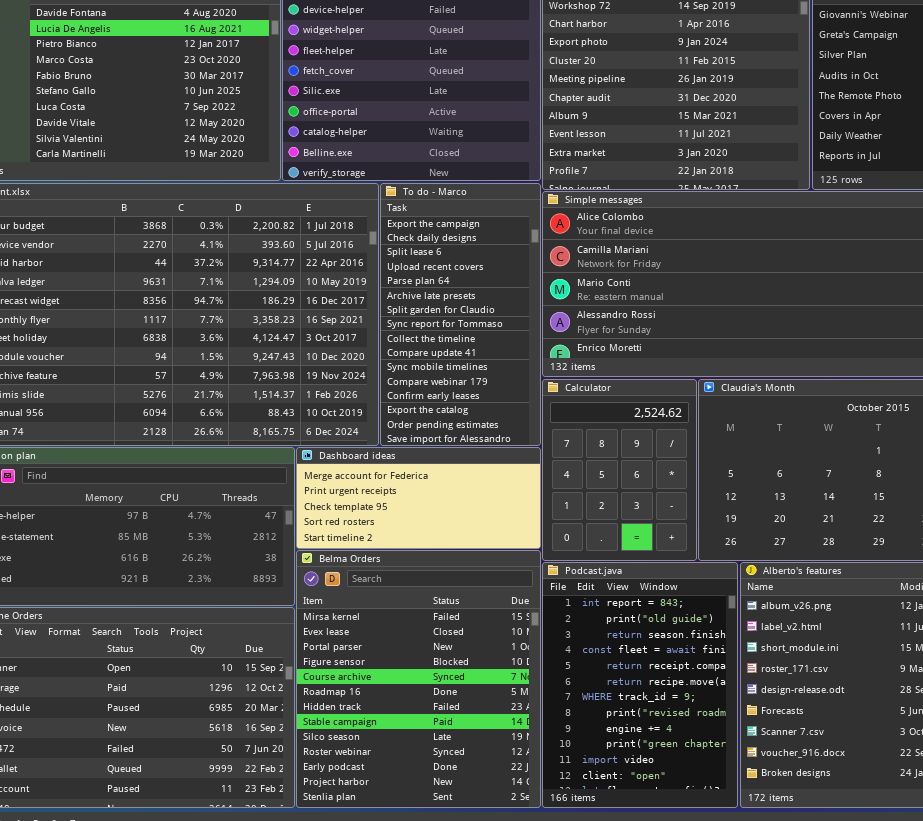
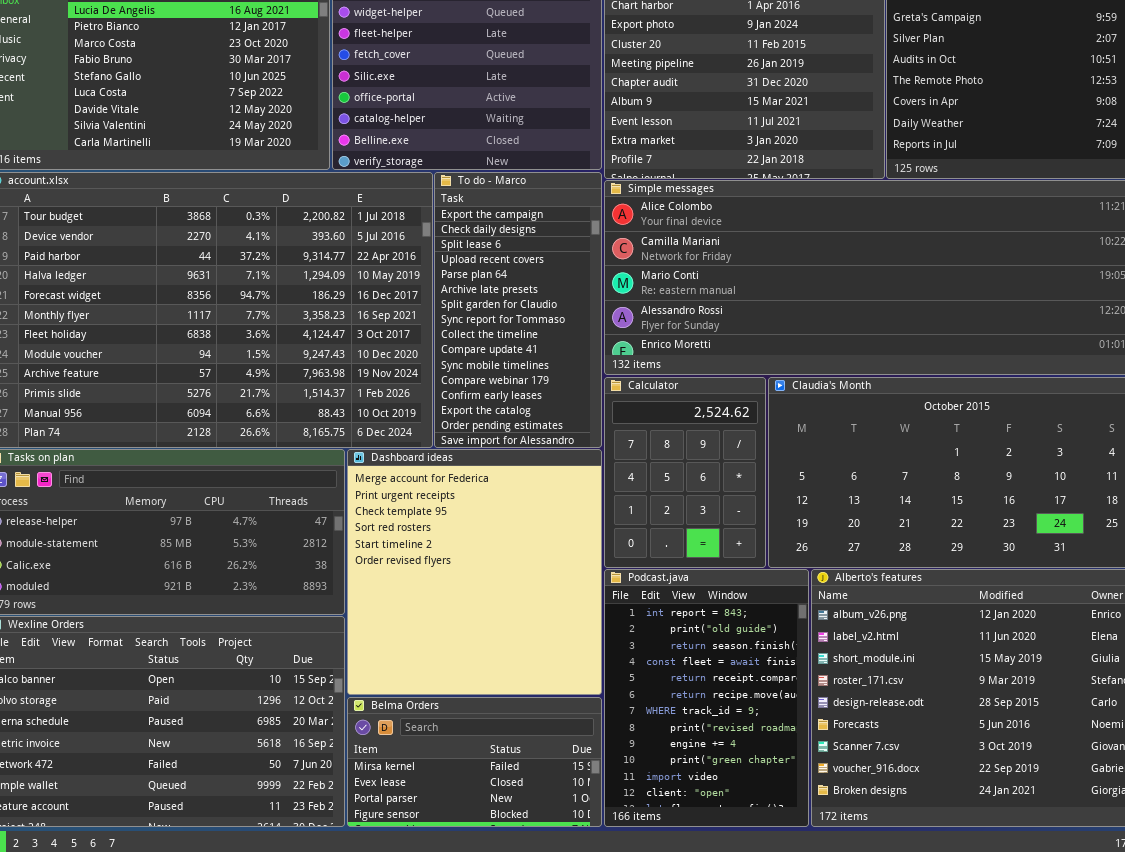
Dashboard ideas: [296,447,541,549] -> [347,449,602,695], resized
Belma Orders: [296,550,541,808] -> [347,697,602,827], resized

